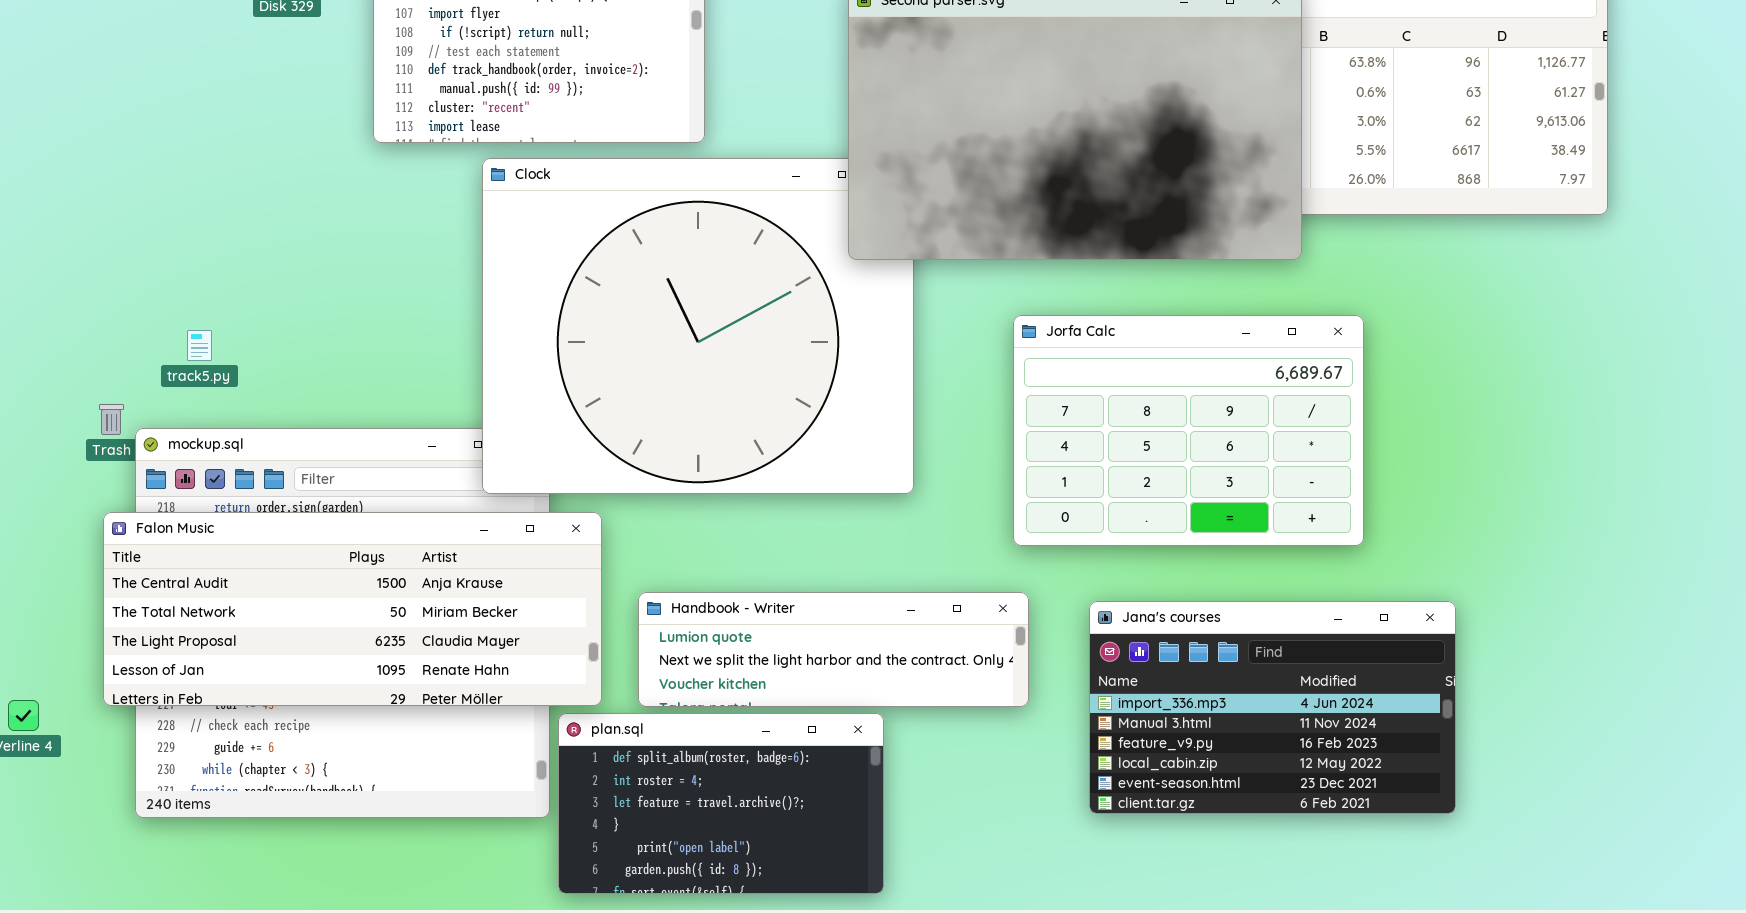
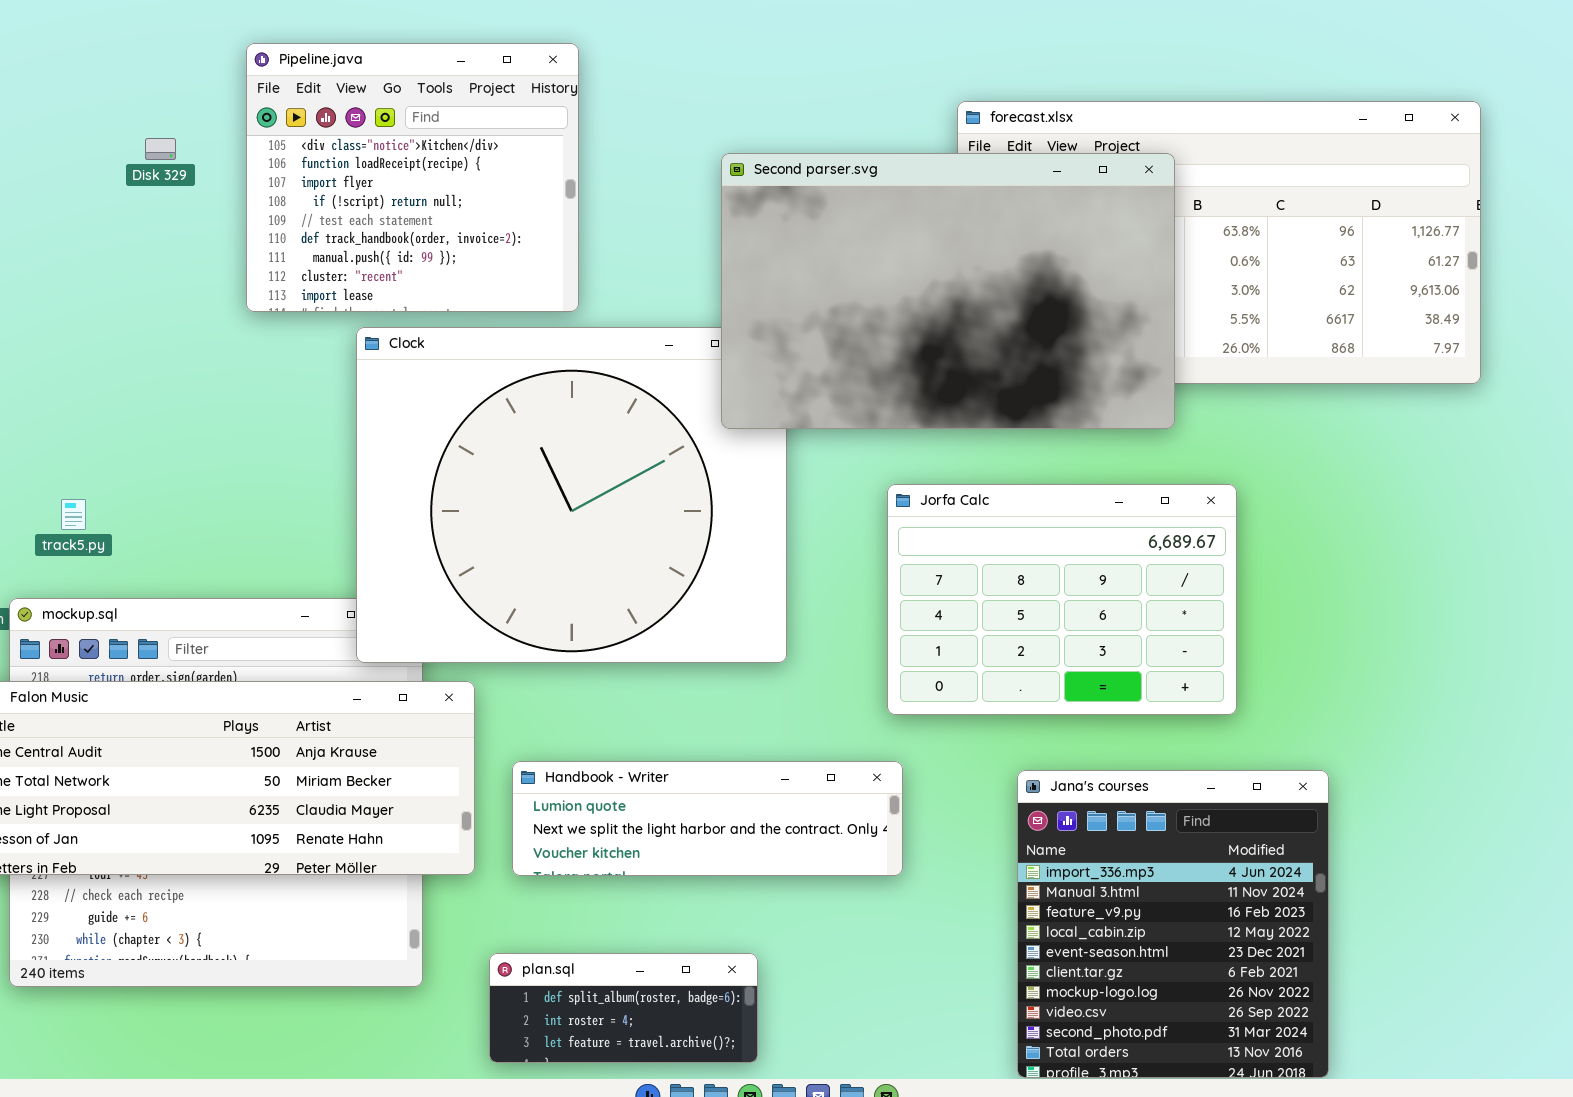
Jana's courses: [1089,601,1456,814] -> [1017,770,1329,1078], resized
plan.sql: [558,713,884,894] -> [489,953,758,1063], resized

